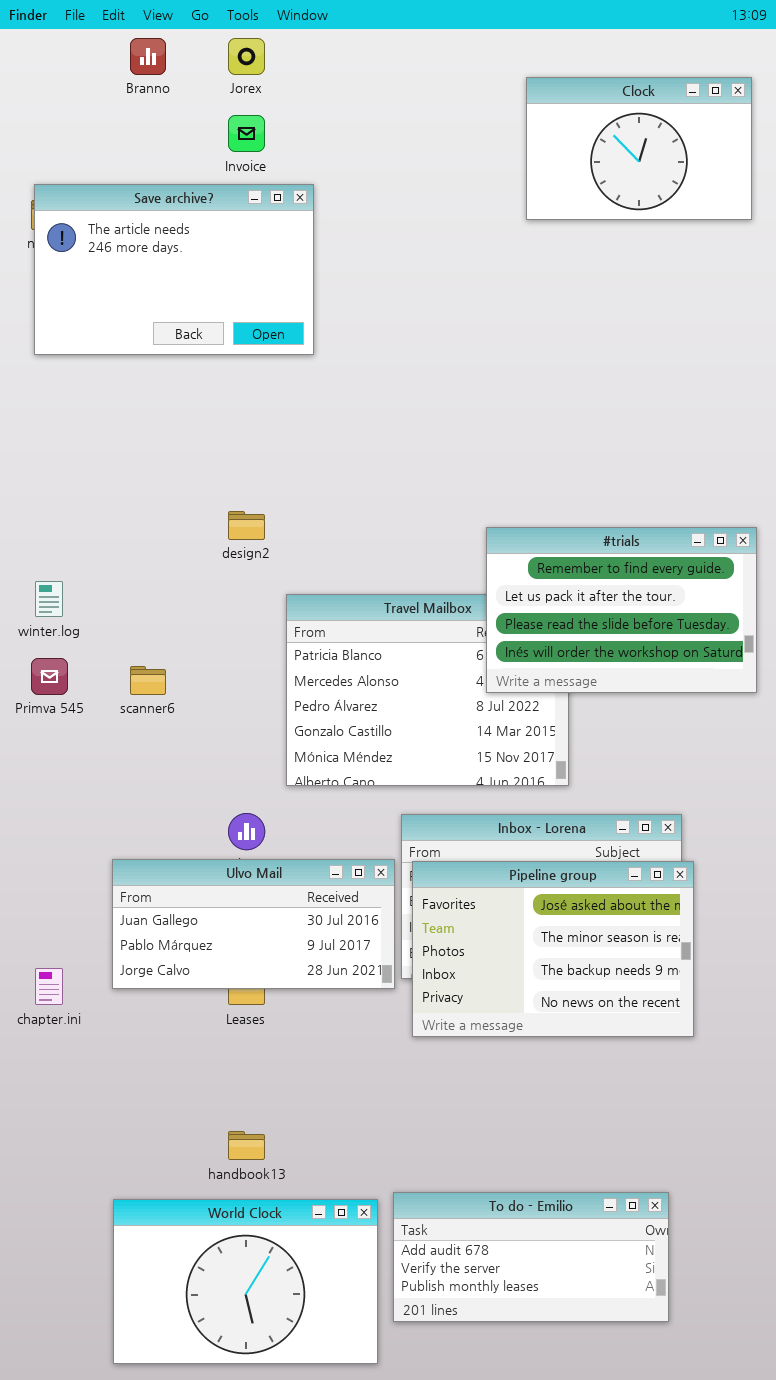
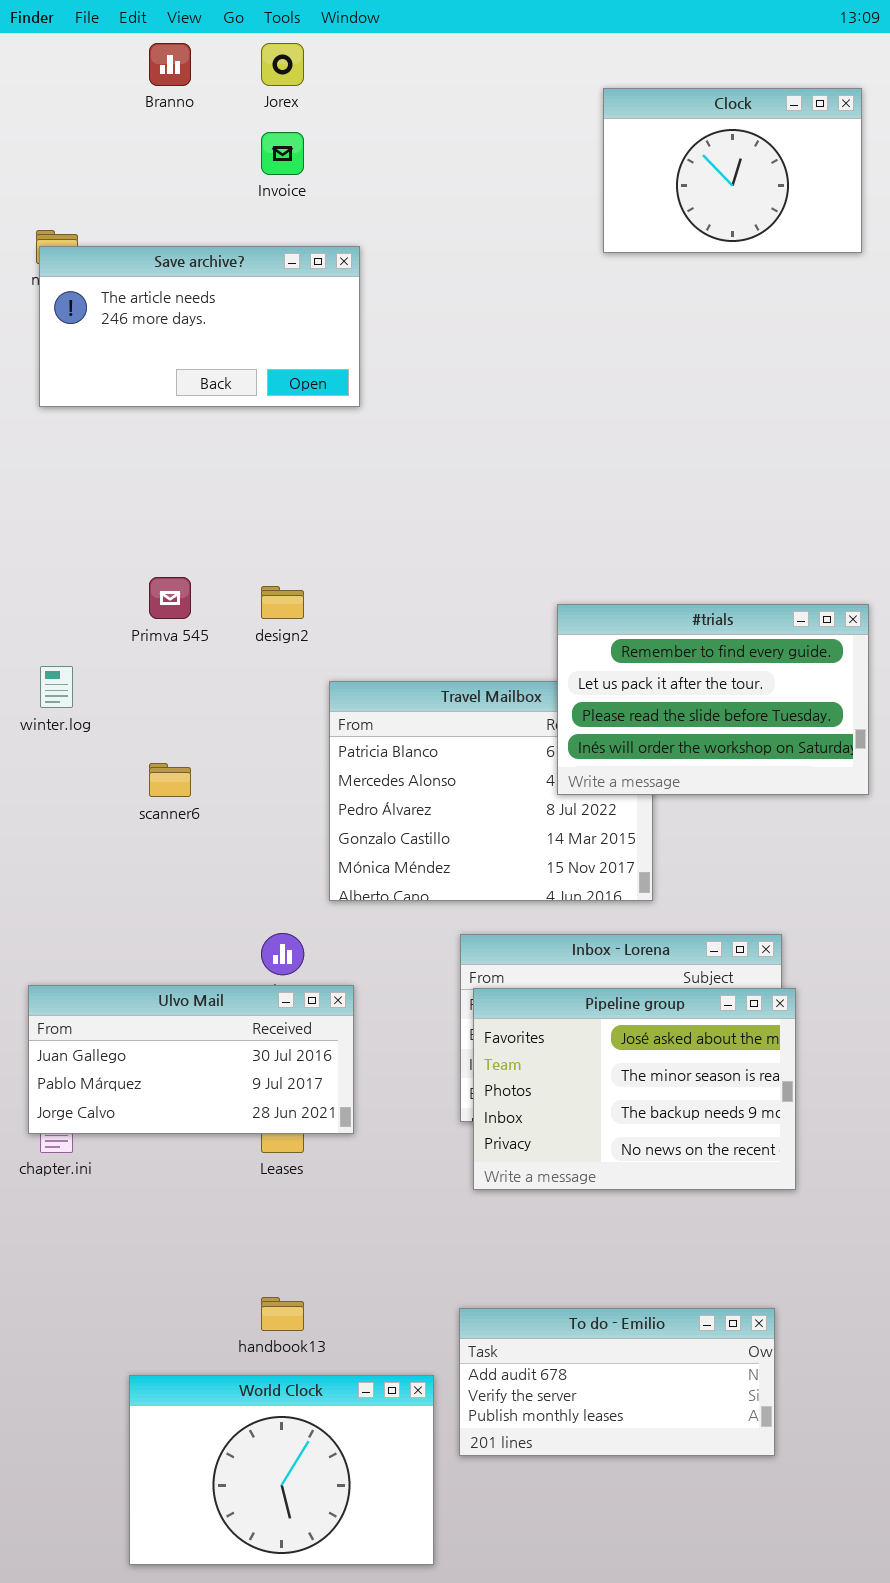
Save archive?: [34,184,314,355] -> [39,246,360,407], resized
Primva 545: [31,658,68,695] -> [149,577,191,619], moved
Ulvo Mail: [112,859,395,989] -> [28,985,354,1134], moved
To do - Emilio: [393,1192,669,1322] -> [459,1308,775,1456], moved

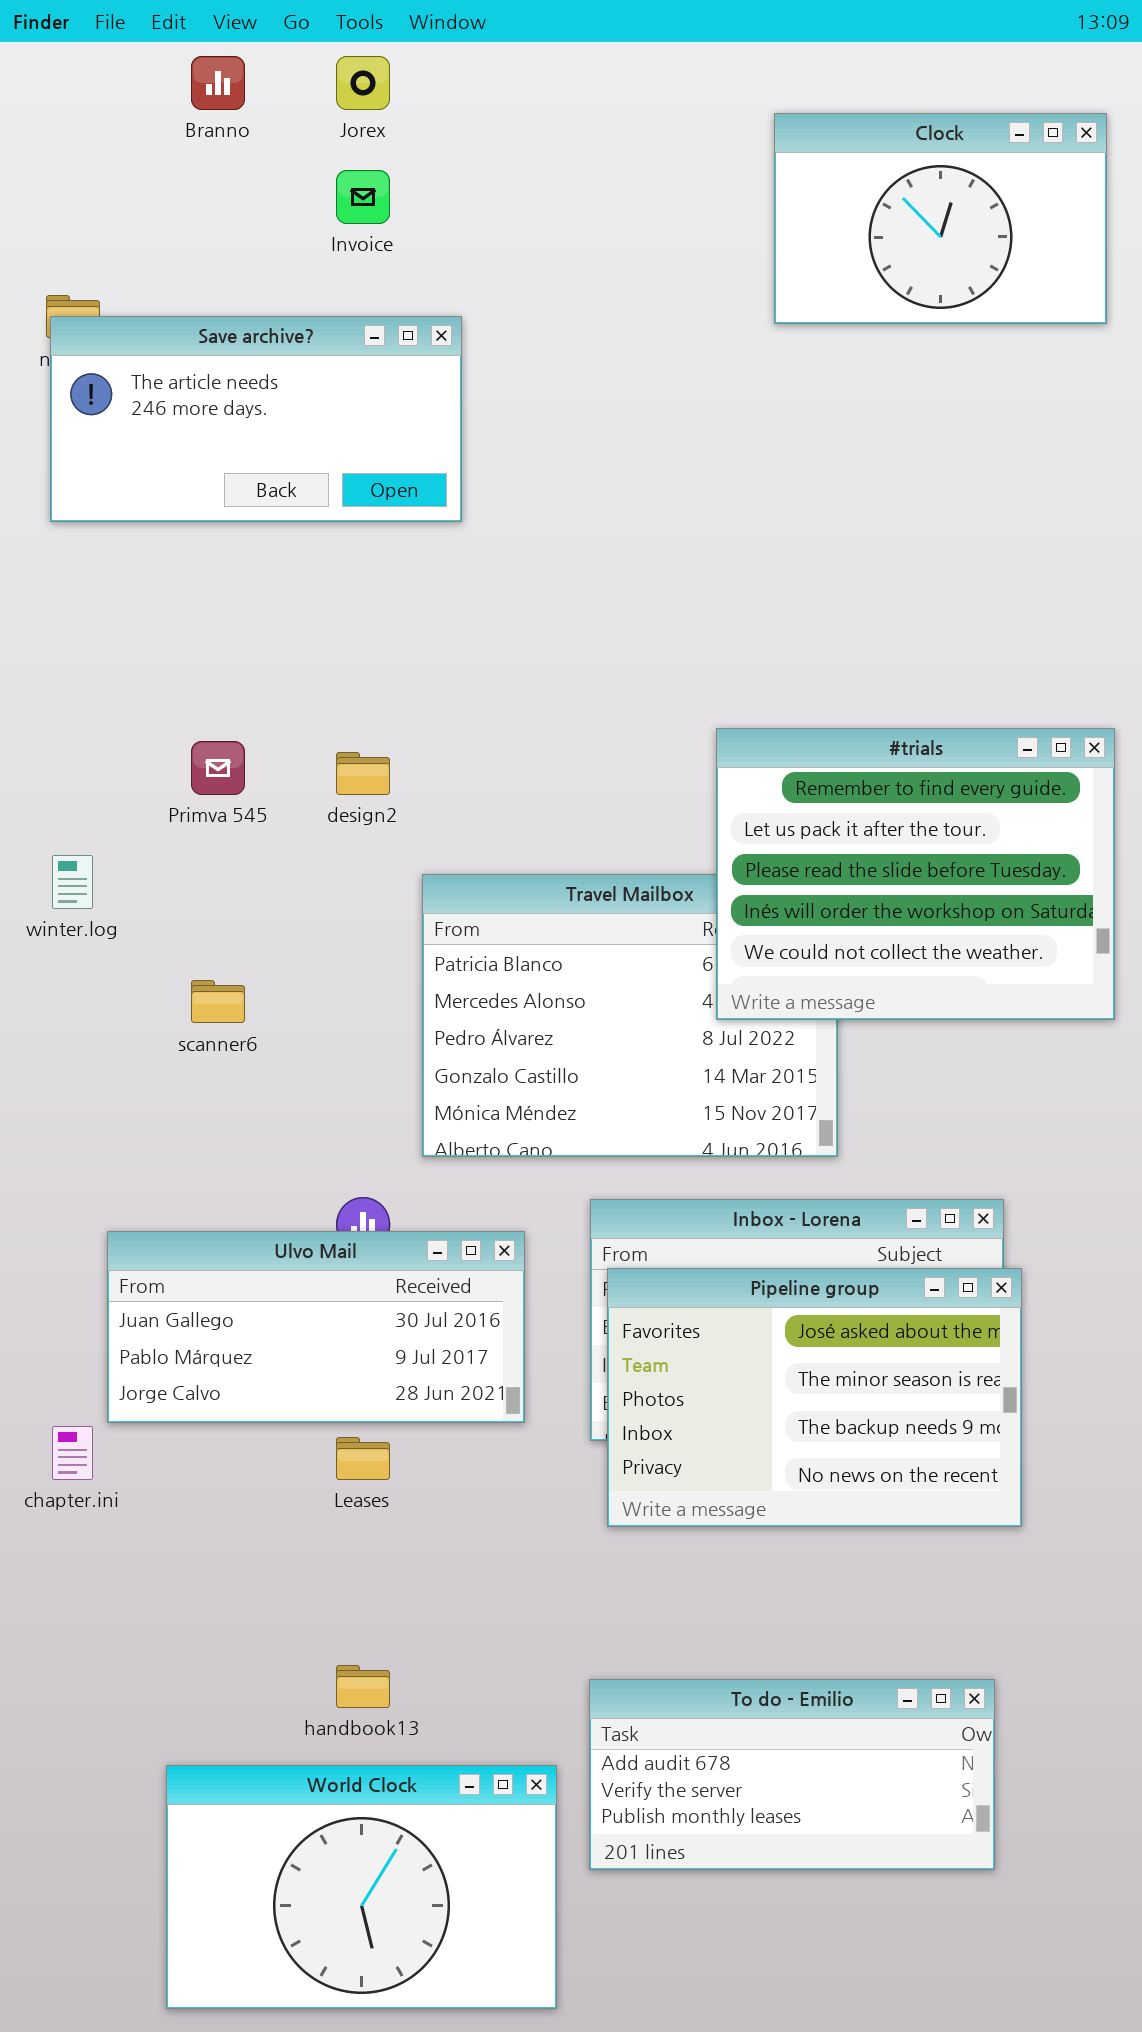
#trials: [557,604,869,795] -> [716,728,1115,1020], resized
Ulvo Mail: [28,985,354,1134] -> [107,1231,525,1423], moved

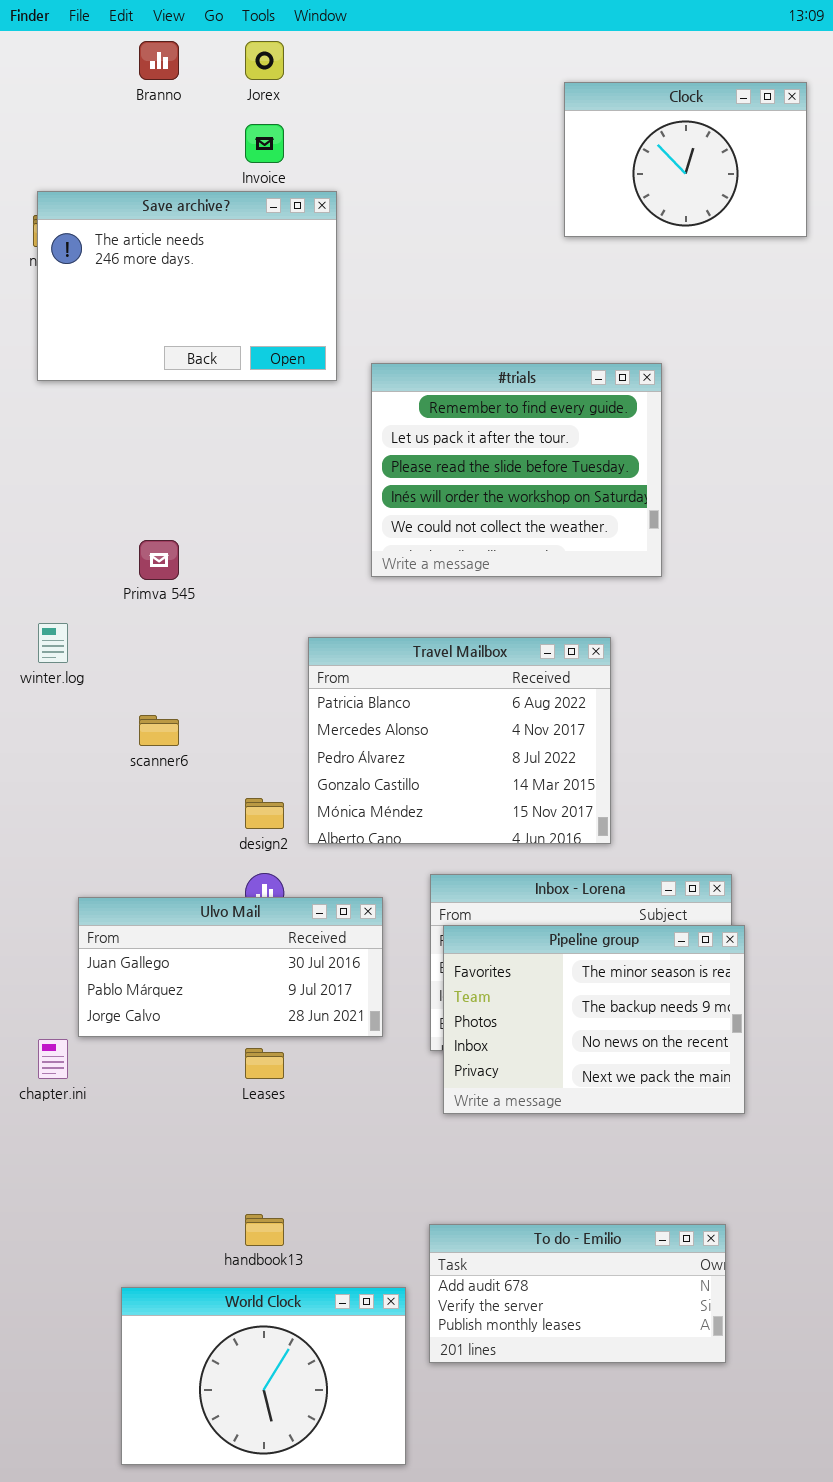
Save archive?: [50,316,462,522] -> [37,191,337,381], resized
#trials: [716,728,1115,1020] -> [371,363,662,577], moved
design2: [336,752,390,795] -> [245,798,284,829], moved
Pipeline group: [607,1268,1022,1527] -> [443,925,745,1114], scrolled down 1 row

